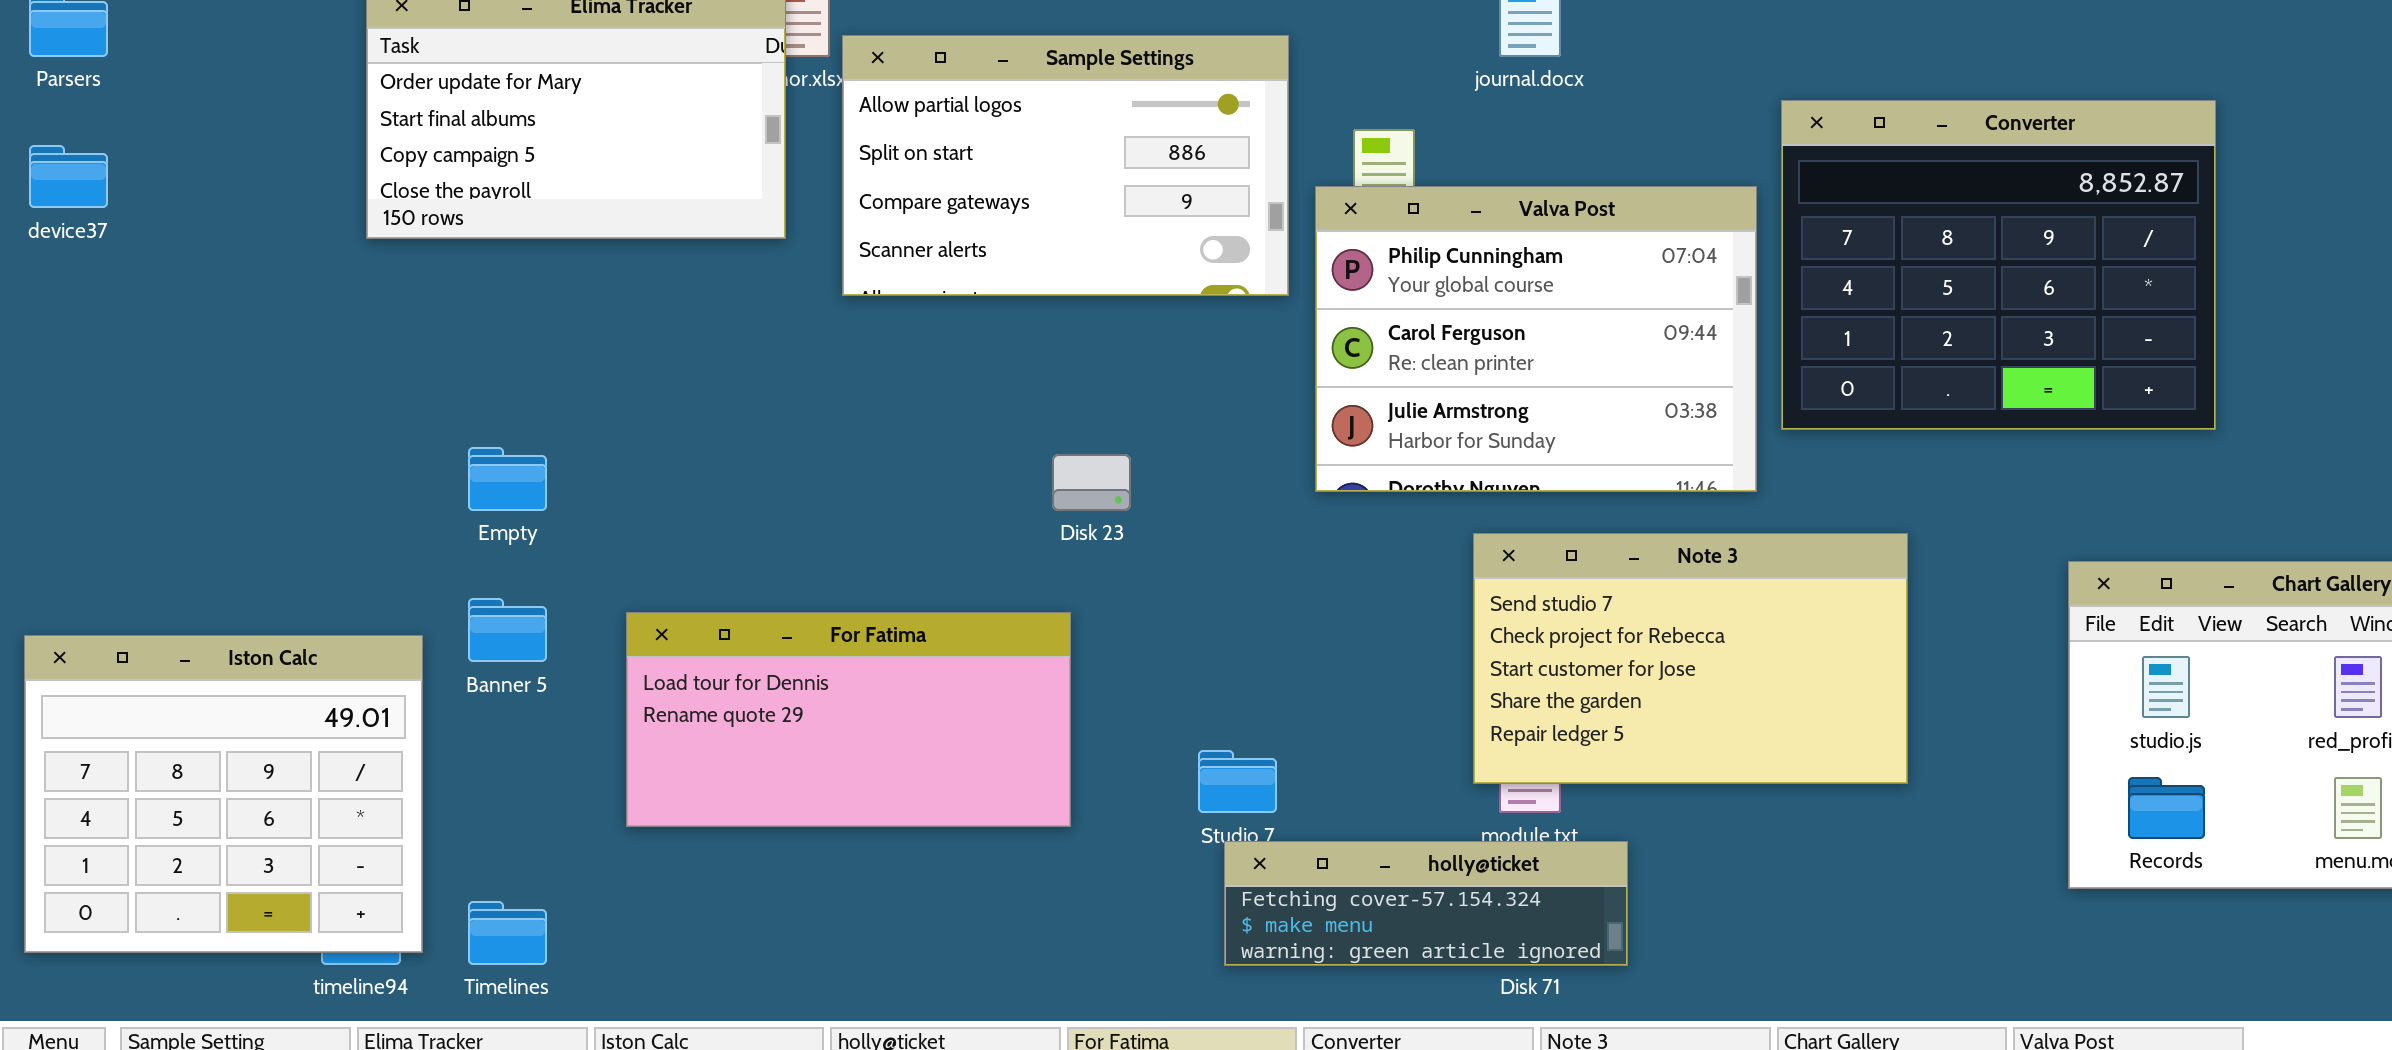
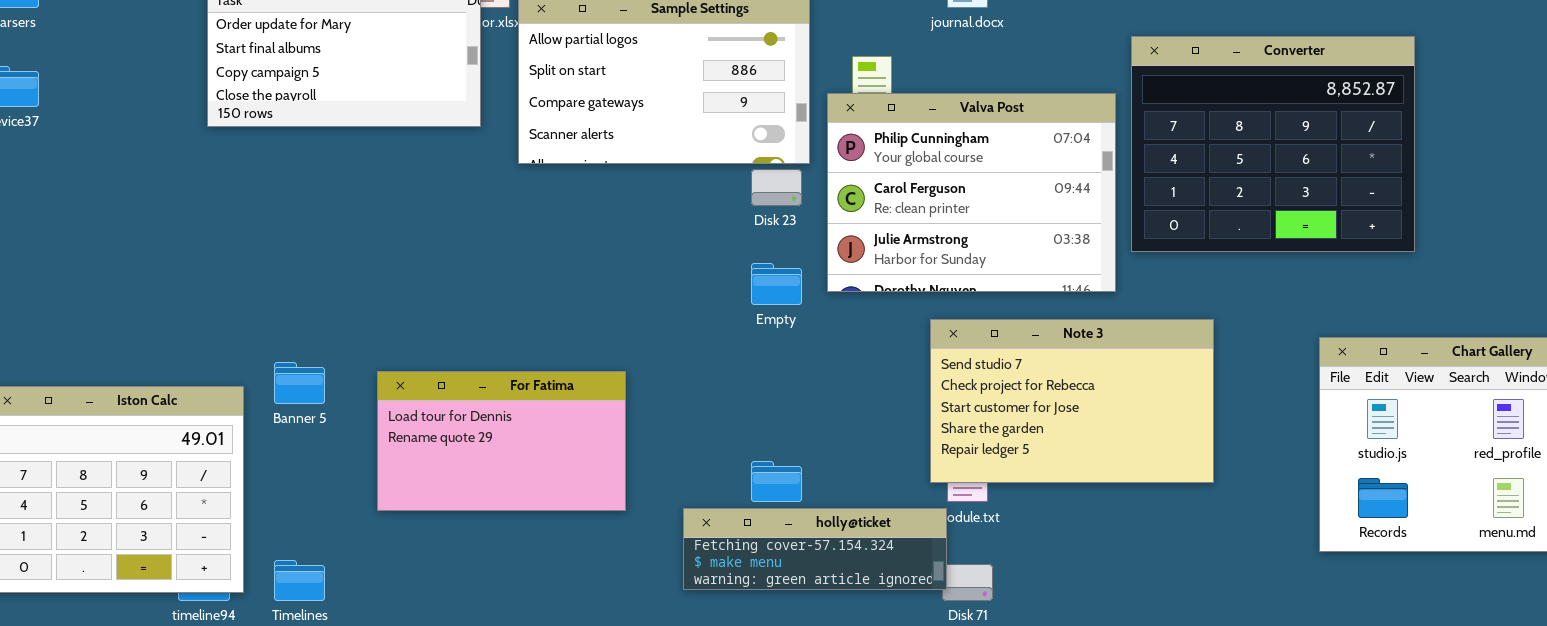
Empty: [468,447,547,511] -> [751,263,802,305], moved
Disk 23: [1052,454,1131,511] -> [751,169,802,206], moved
For Fatima: [626,612,1071,827] -> [377,371,626,511], resized
holly@ticket: [1224,841,1628,966] -> [683,508,947,590], moved

